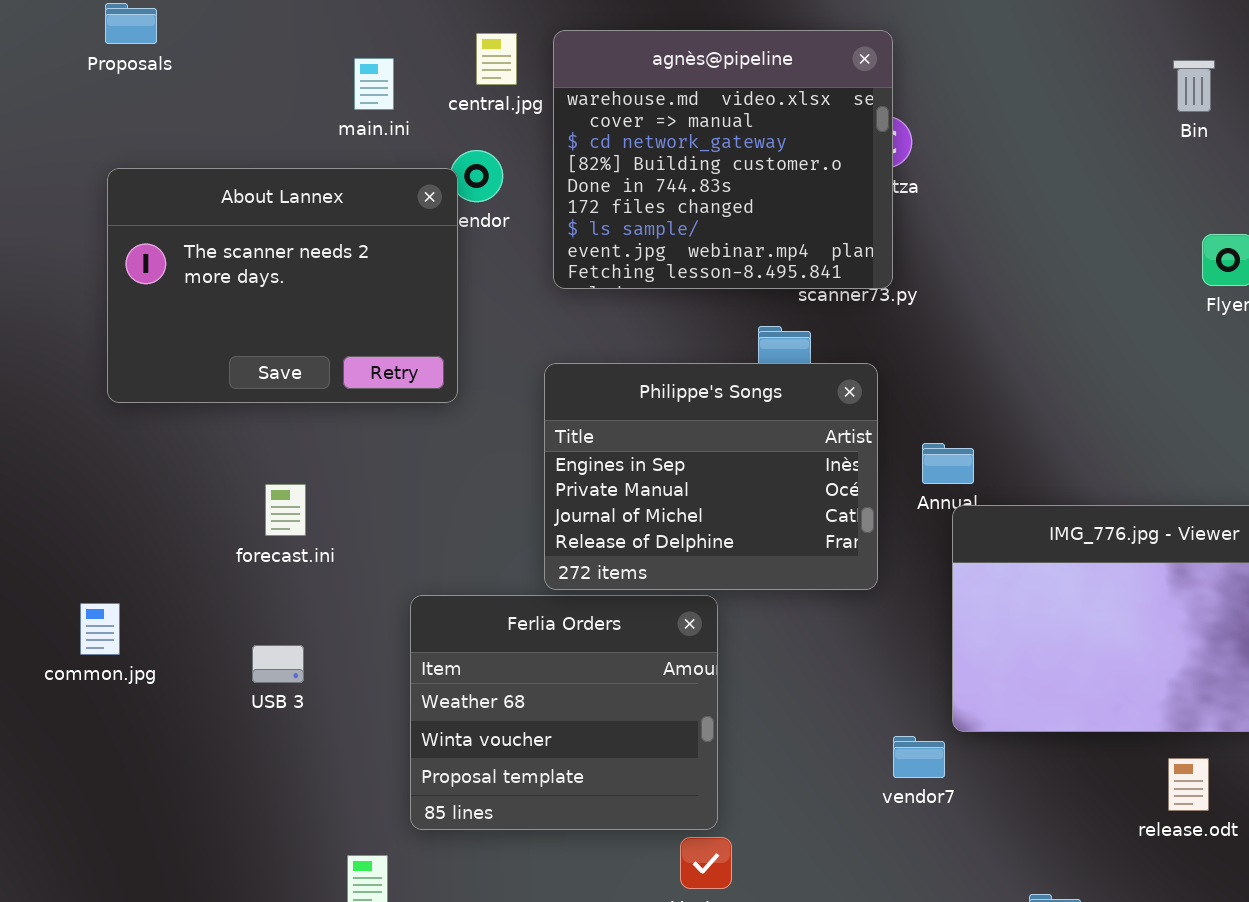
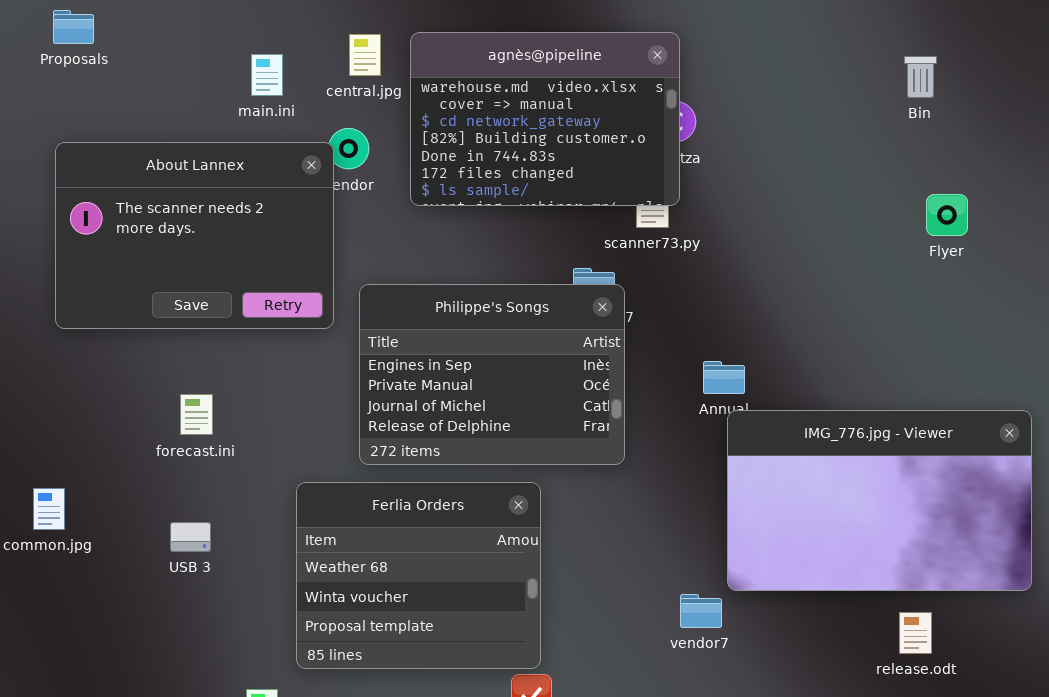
agnès@pipeline: [553,30,893,289] -> [410,32,680,206], resized
Philippe's Songs: [544,363,878,590] -> [359,284,625,465], moved

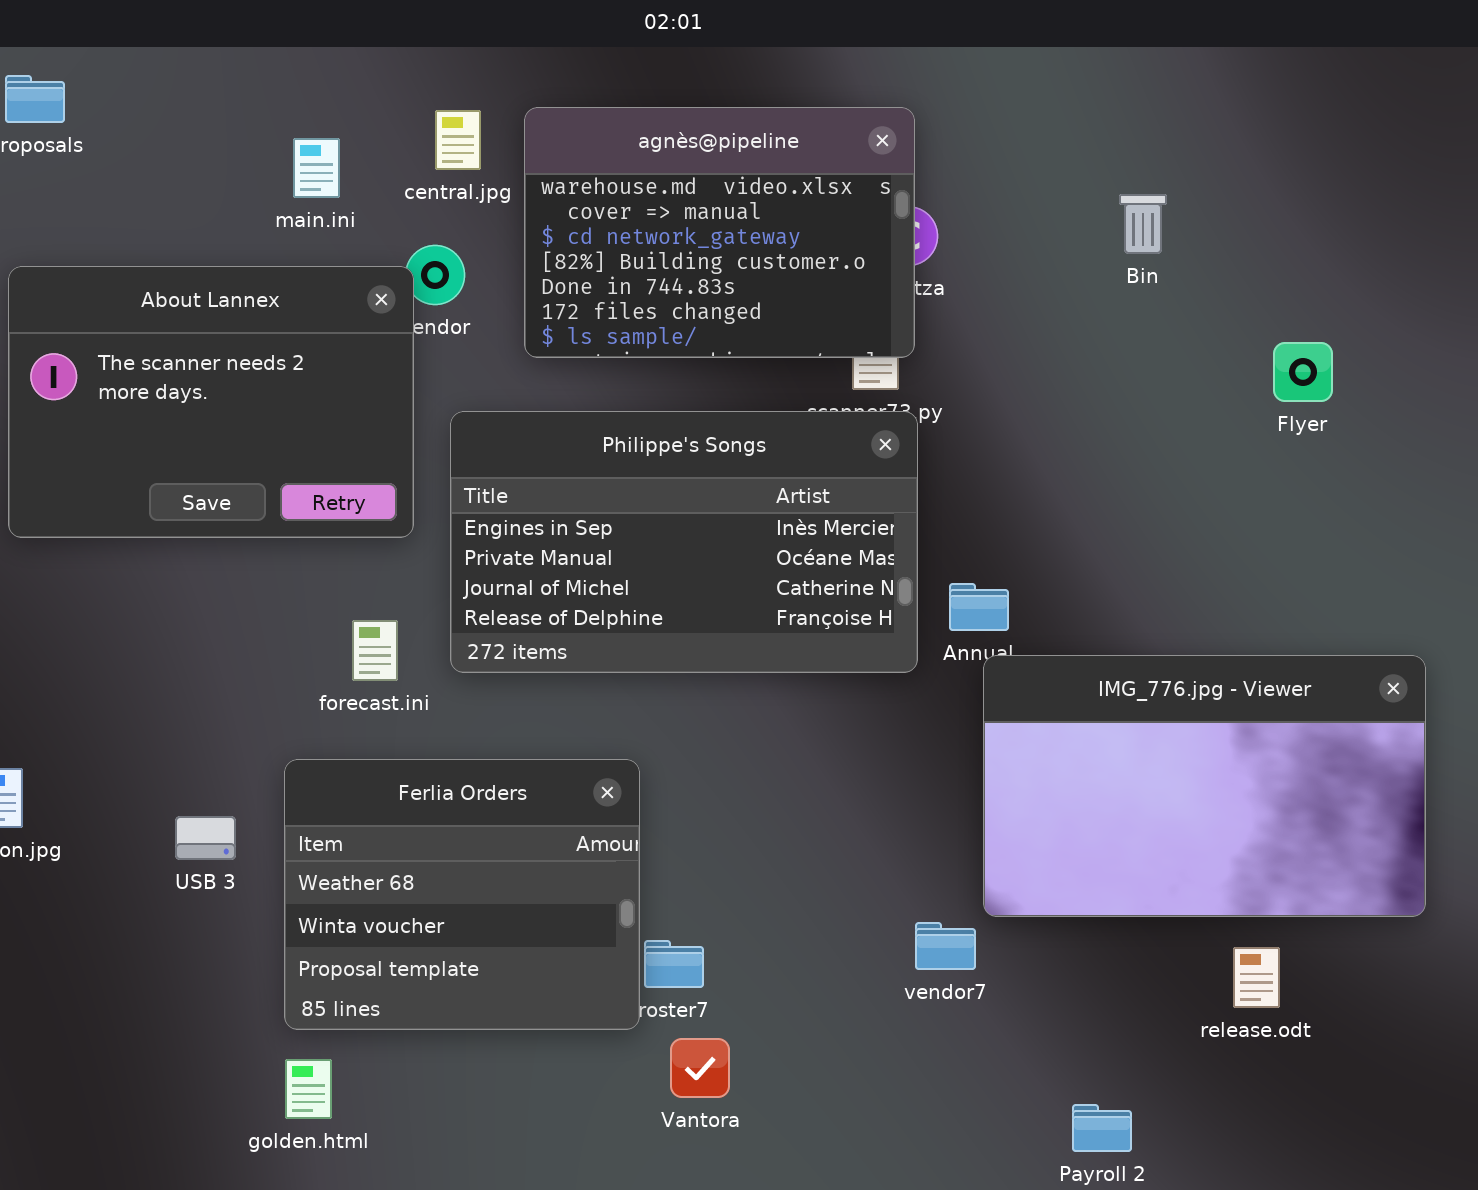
Bin: [904,56,937,98] -> [1119,194,1167,254], moved
Philippe's Songs: [359,284,625,465] -> [450,411,918,673], moved, resized
forecast.ini: [180,394,213,435] -> [352,620,398,681], moved
Ferlia Orders: [296,482,541,669] -> [284,759,640,1030], moved

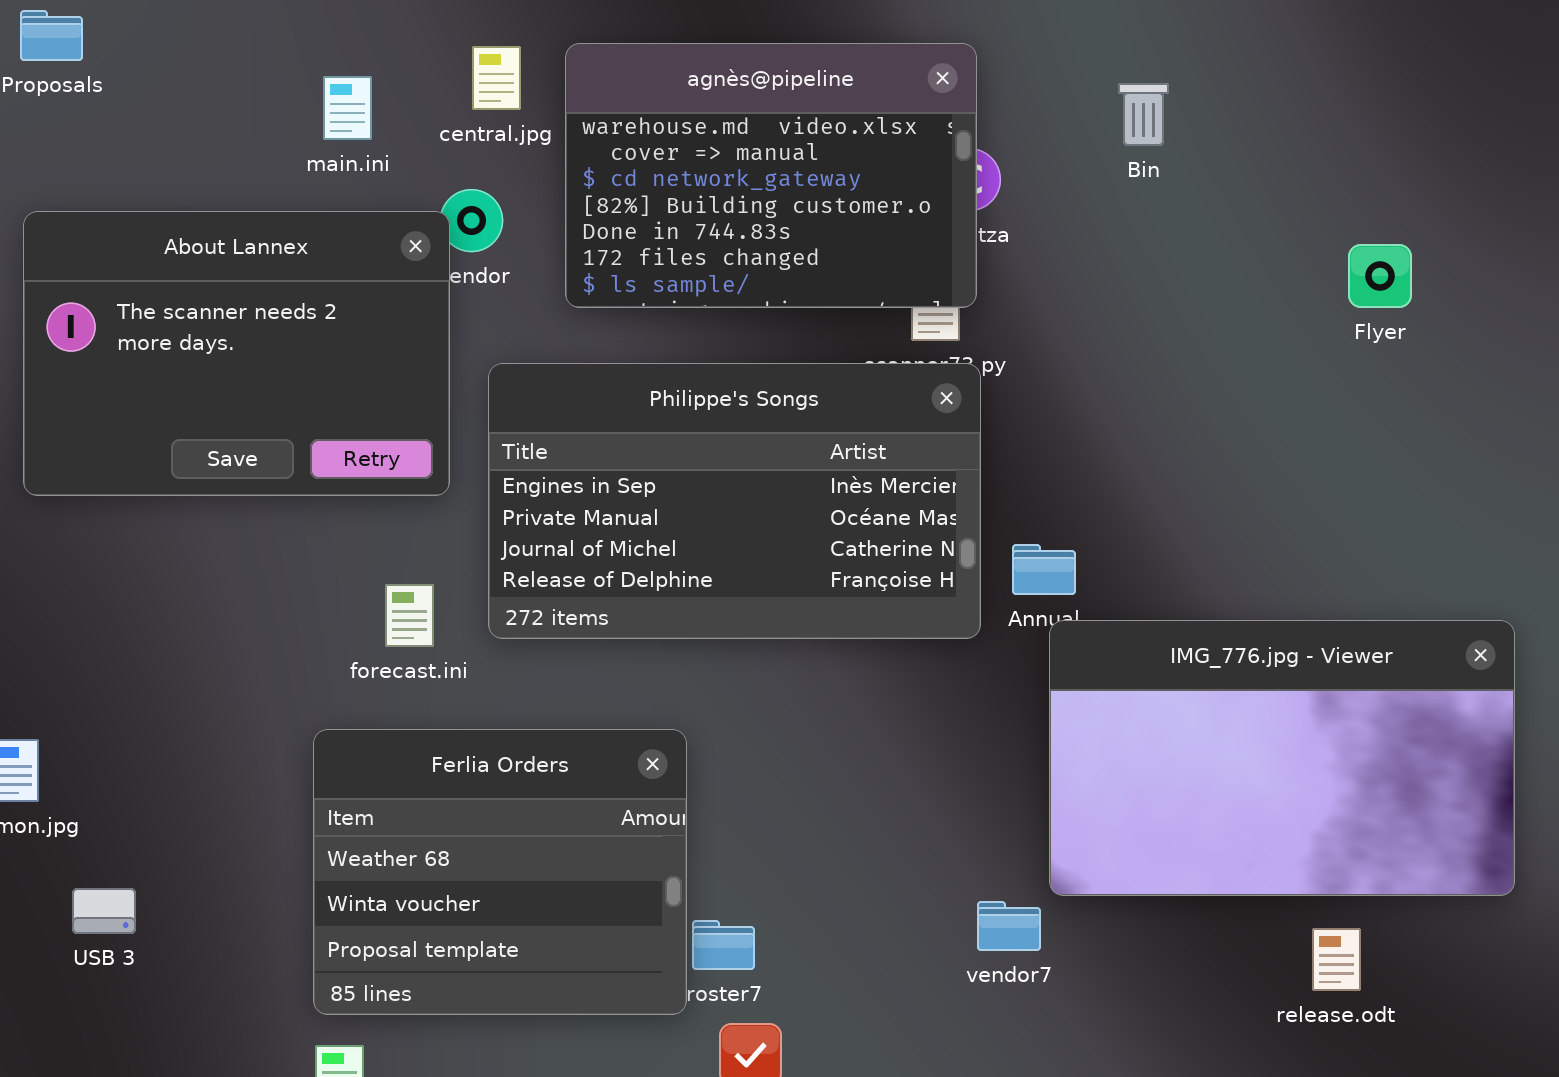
Bin: [1119,194,1167,254] -> [1118,83,1169,146], moved
Flyer: [1273,342,1333,402] -> [1348,244,1412,308], moved
USB 3: [175,816,236,860] -> [72,888,136,934], moved

